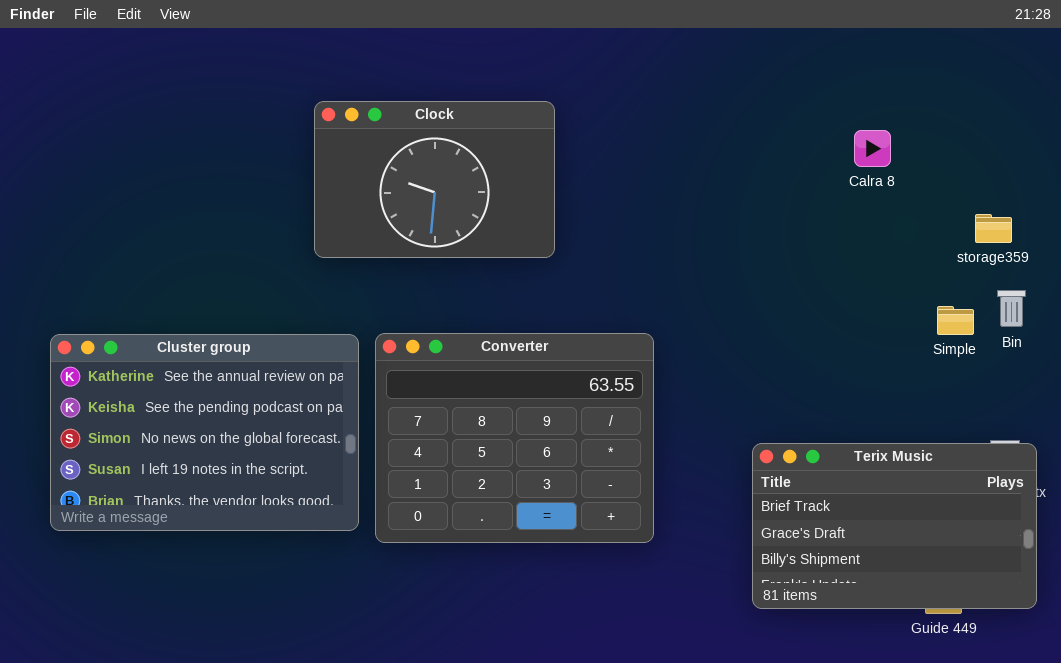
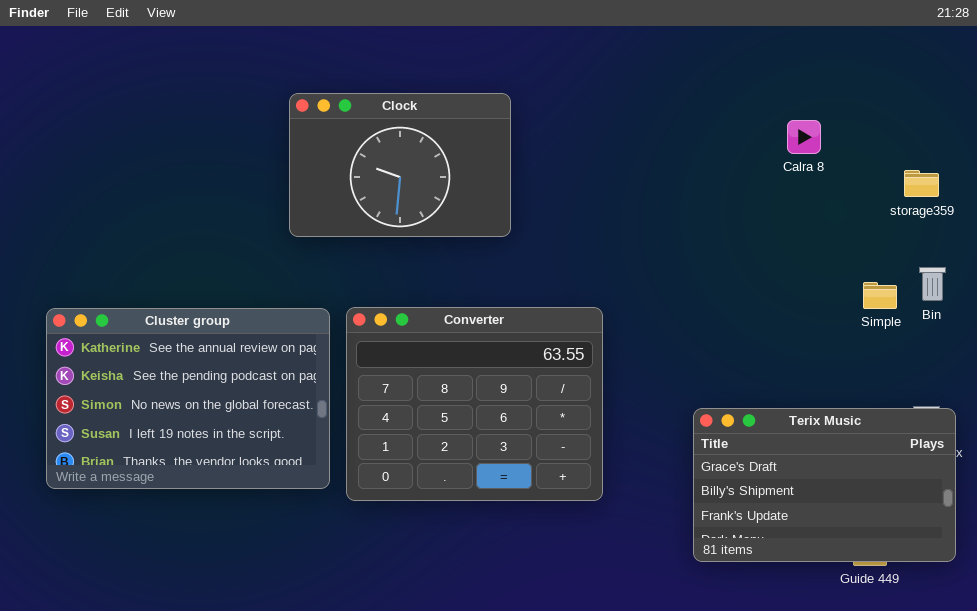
storage359: [975,214,1012,243] -> [904,170,939,197], moved
Terix Music: [752,443,1037,609] -> [693,408,956,562], scrolled down 1 row

